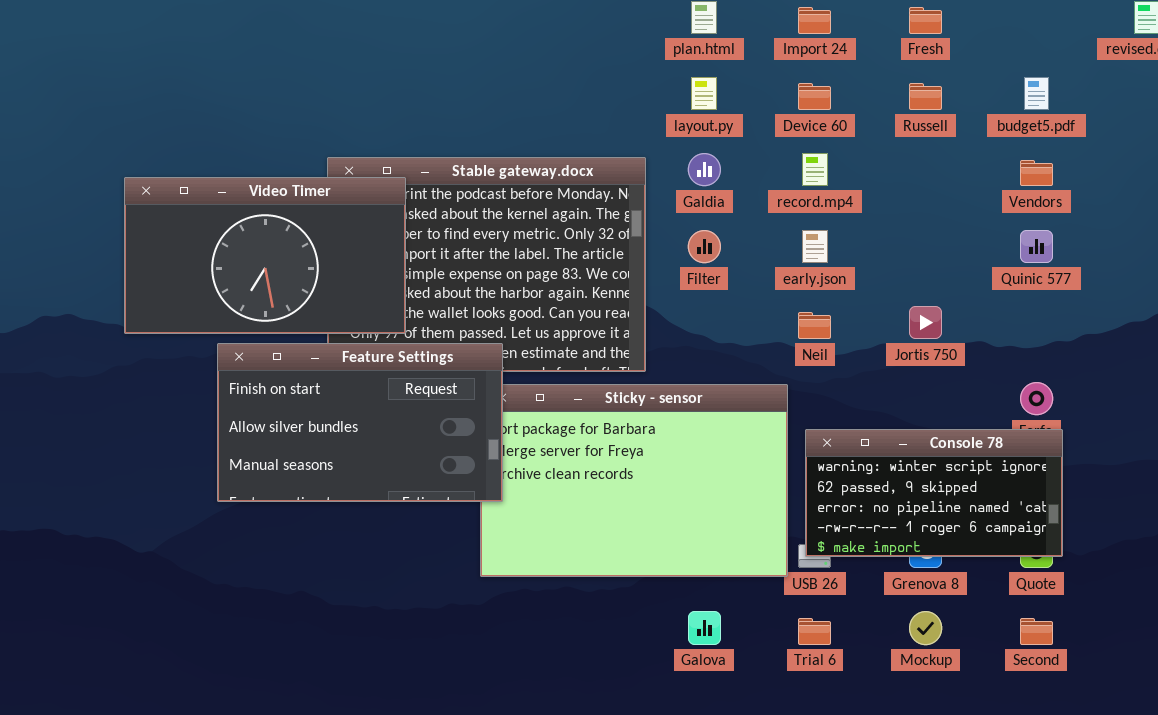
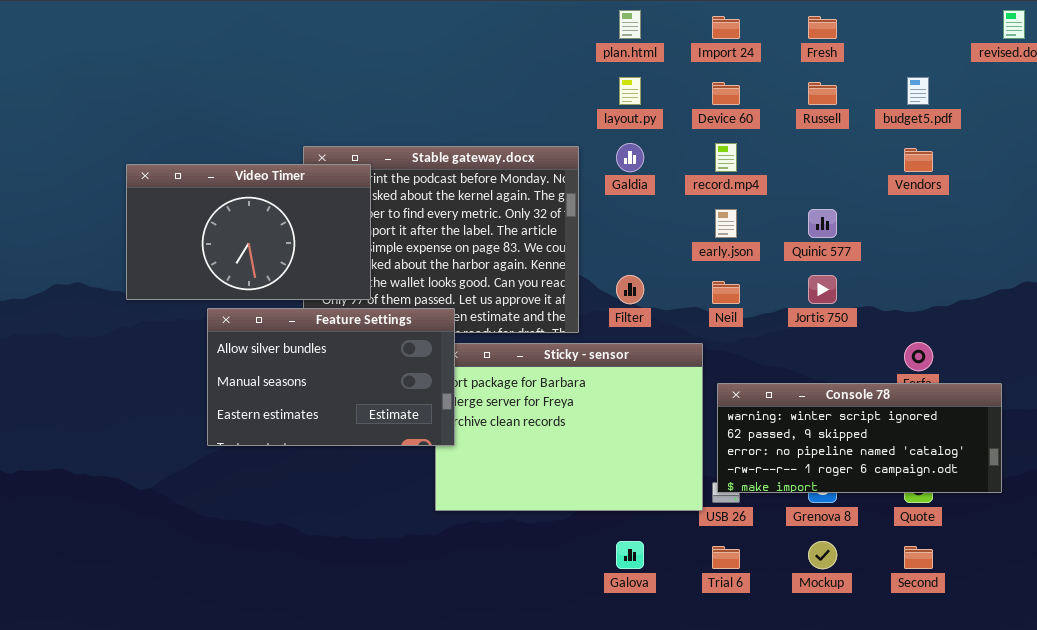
Filter: [688,230,721,263] -> [616,275,644,304], moved
Quinic 577: [1020,230,1053,263] -> [808,209,837,238], moved
Feature Settings: [217,343,503,502] -> [207,308,455,446], scrolled down 1 row
Console 78: [805,429,1063,557] -> [717,383,1002,493], resized

